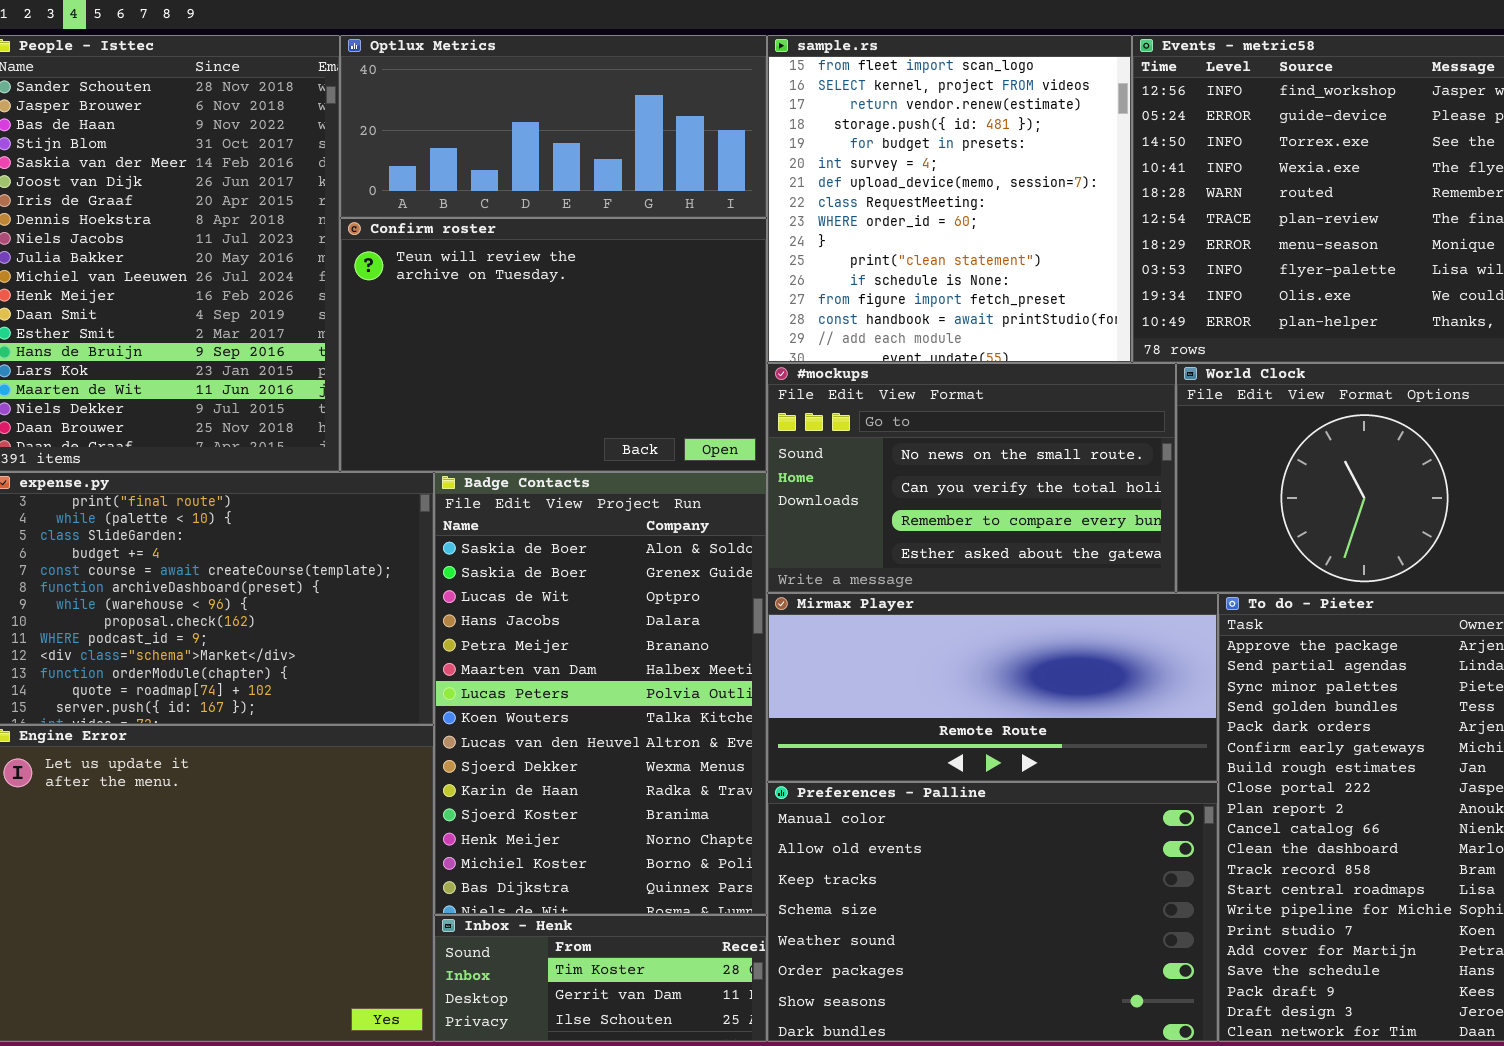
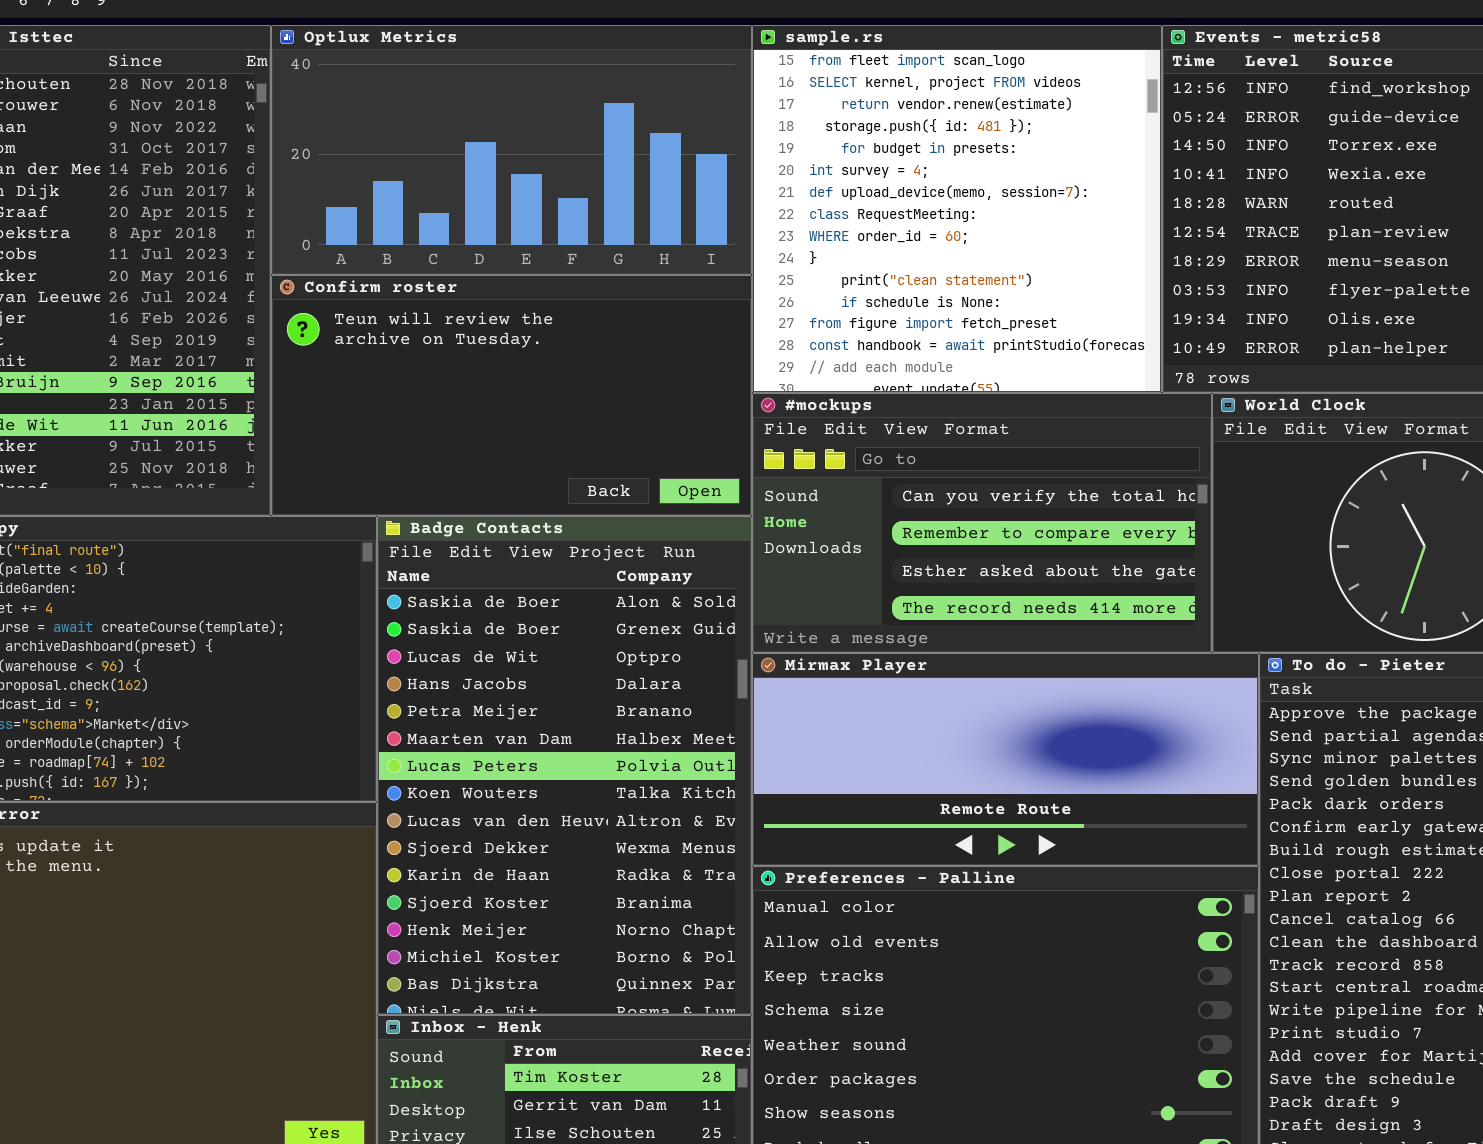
Optlux Metrics: [340,35,767,218] -> [271,25,752,275], resized
Confirm roster: [340,218,767,472] -> [271,275,752,516], resized
#mockups: [767,363,1176,593] -> [752,393,1212,653], scrolled down 1 row

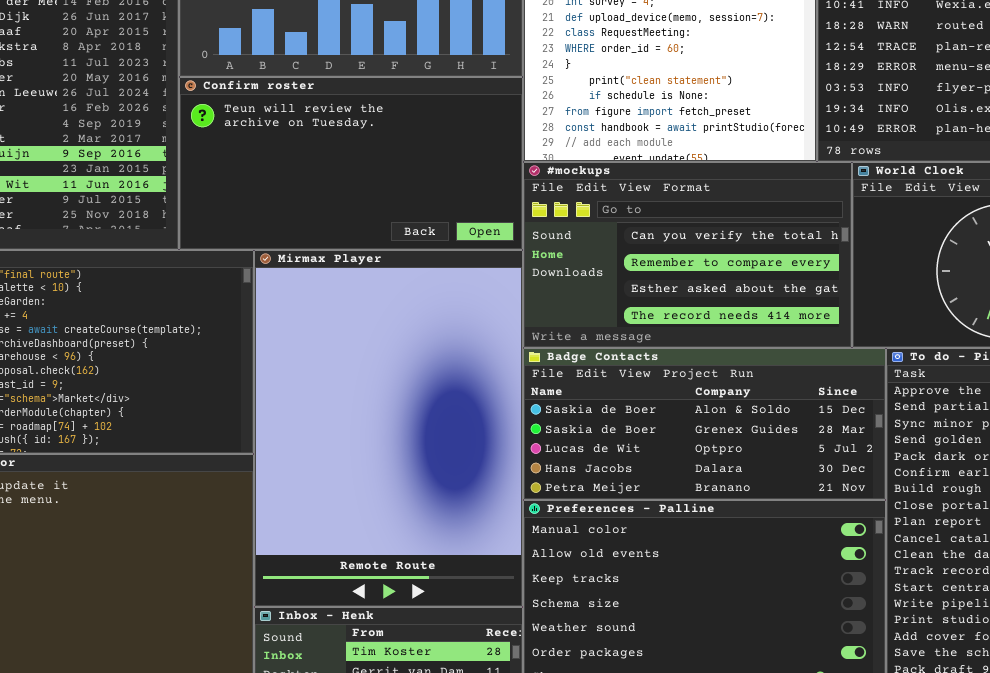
Badge Contacts: [377,516,752,1015] -> [523,348,886,500], moved, resized
Mirmax Player: [752,653,1259,866] -> [254,250,523,607], moved, resized

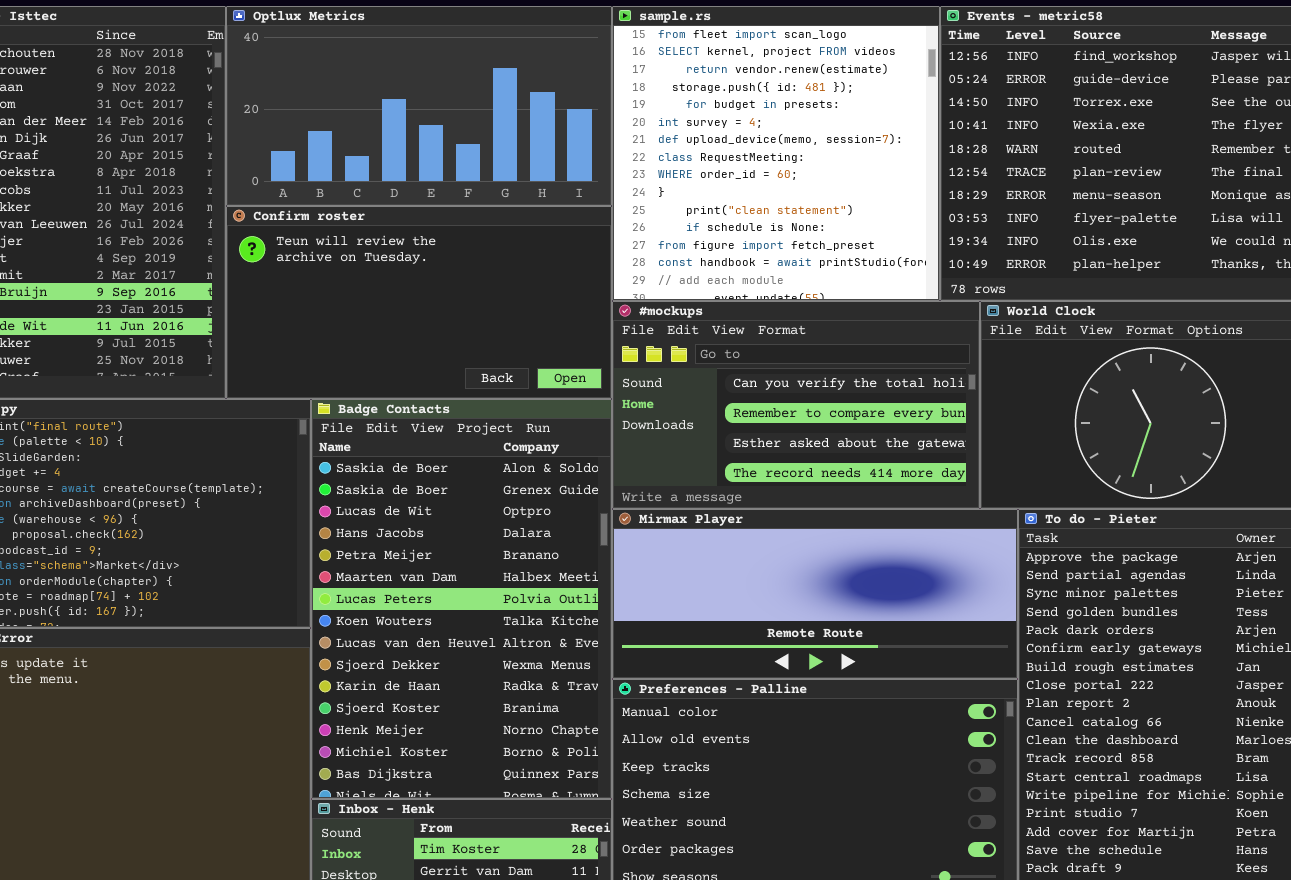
Mirmax Player: [254,250,523,607] -> [612,509,1018,679], moved, resized
Badge Contacts: [523,348,886,500] -> [311,399,612,799], moved, resized

